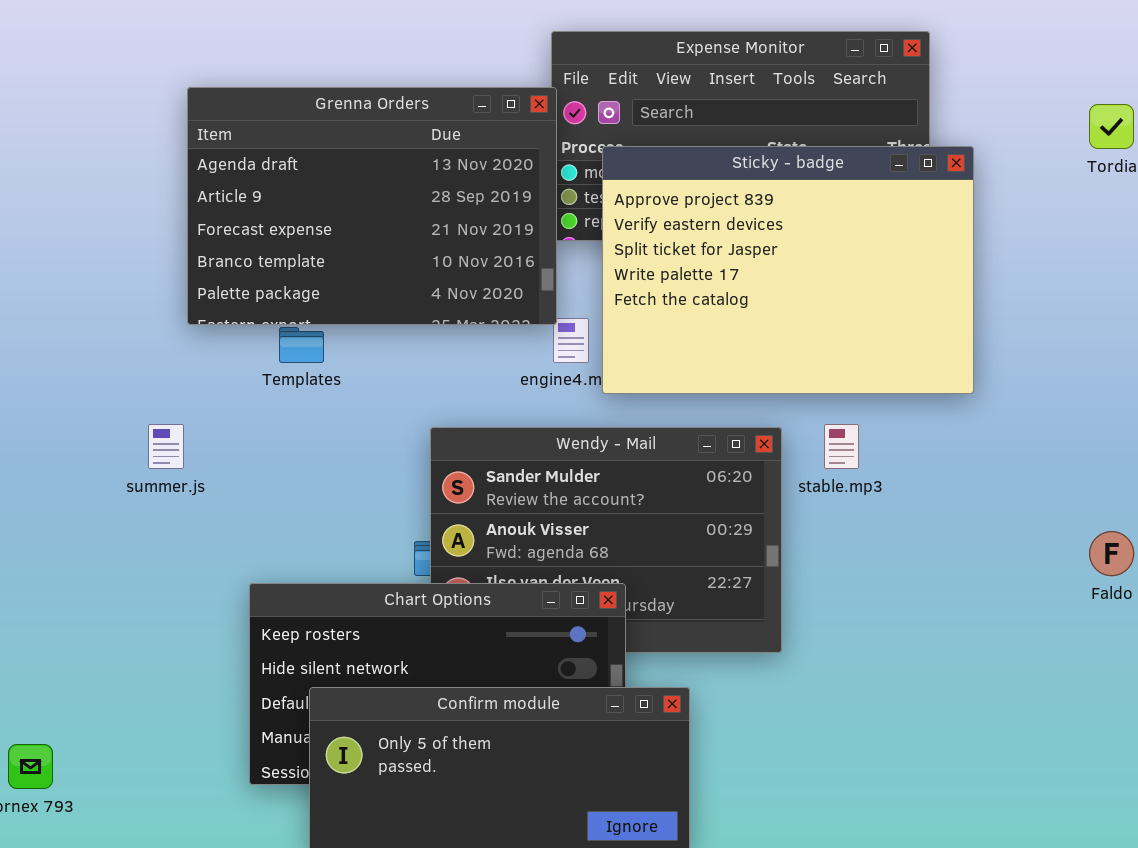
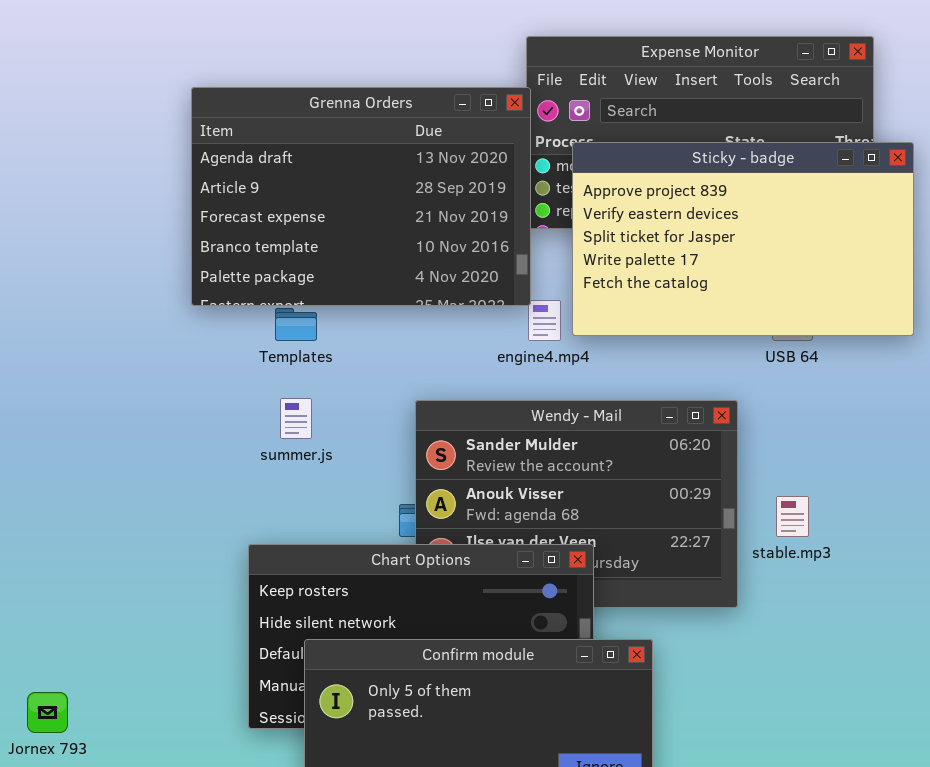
Sticky - badge: [602,146,974,394] -> [572,142,914,336], resized
summer.js: [148,424,184,469] -> [280,398,312,439], moved
stable.mp3: [824,424,859,469] -> [776,496,809,537], moved

